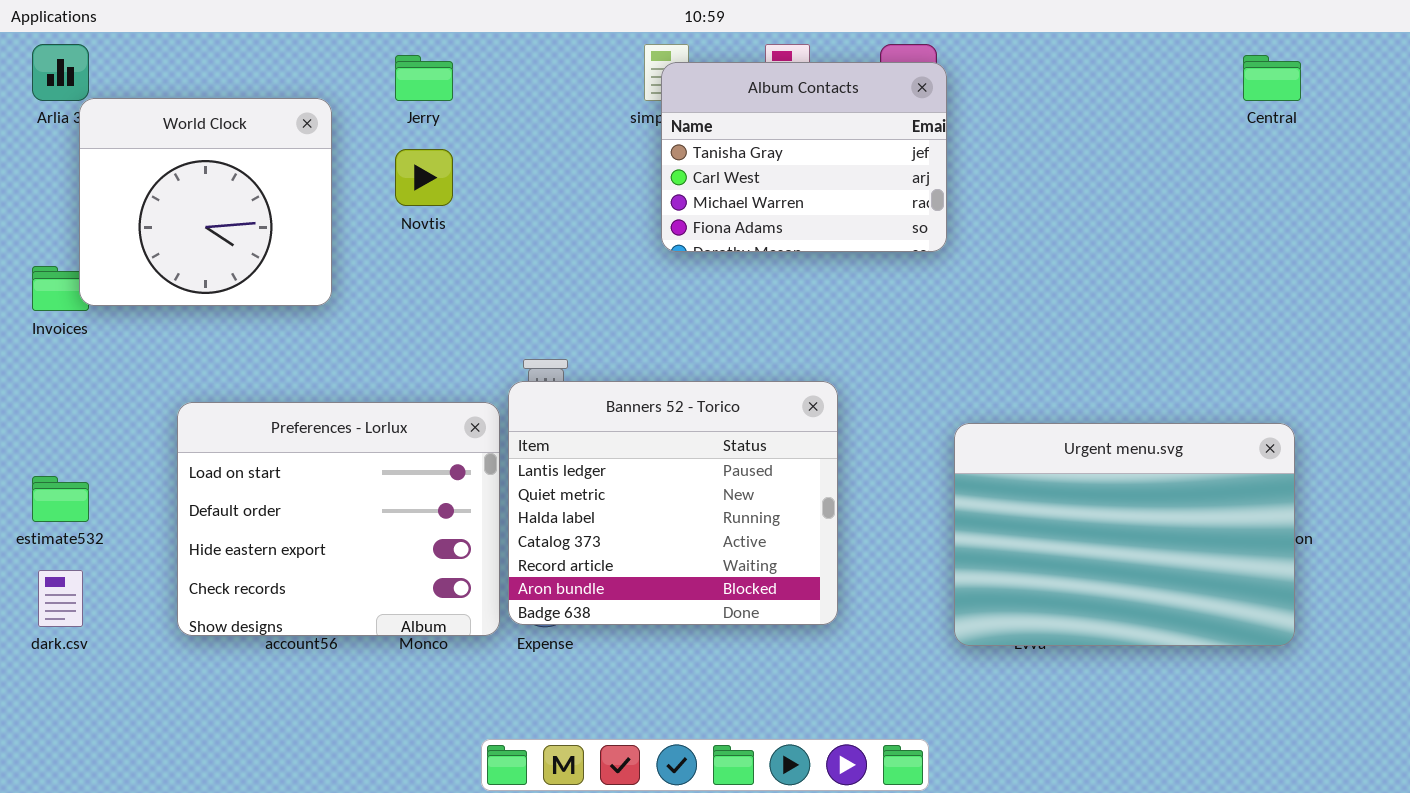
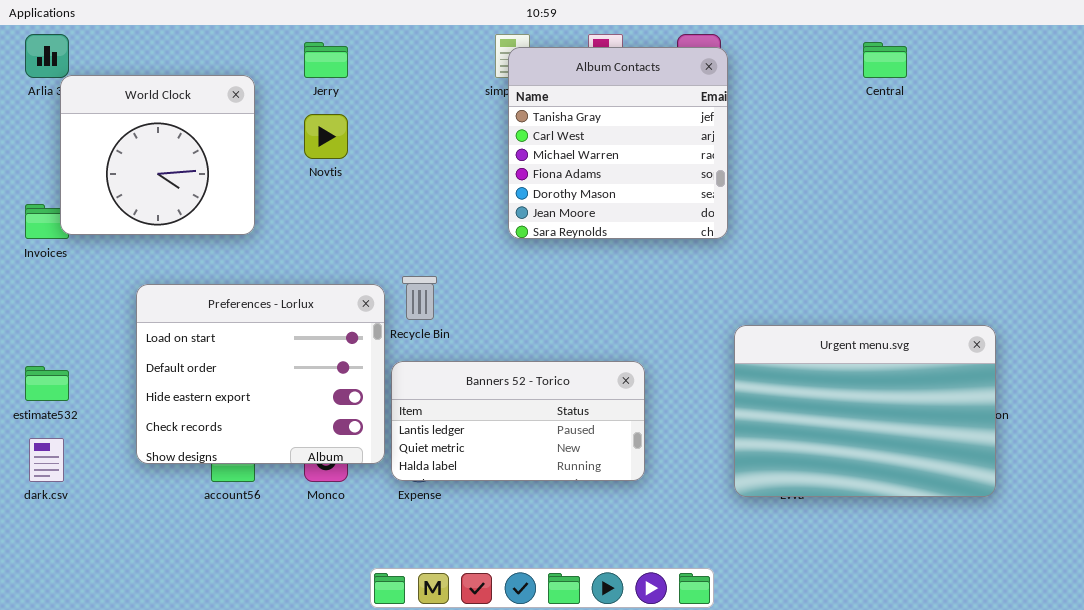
Central: [1243,55,1301,101] -> [863,42,907,78], moved
Album Contacts: [661,62,947,252] -> [508,47,728,239], resized
Banners 52 - Torico: [508,381,838,625] -> [391,361,645,481], resized
Preferences - Lorlux: [177,402,500,636] -> [136,284,385,464], moved

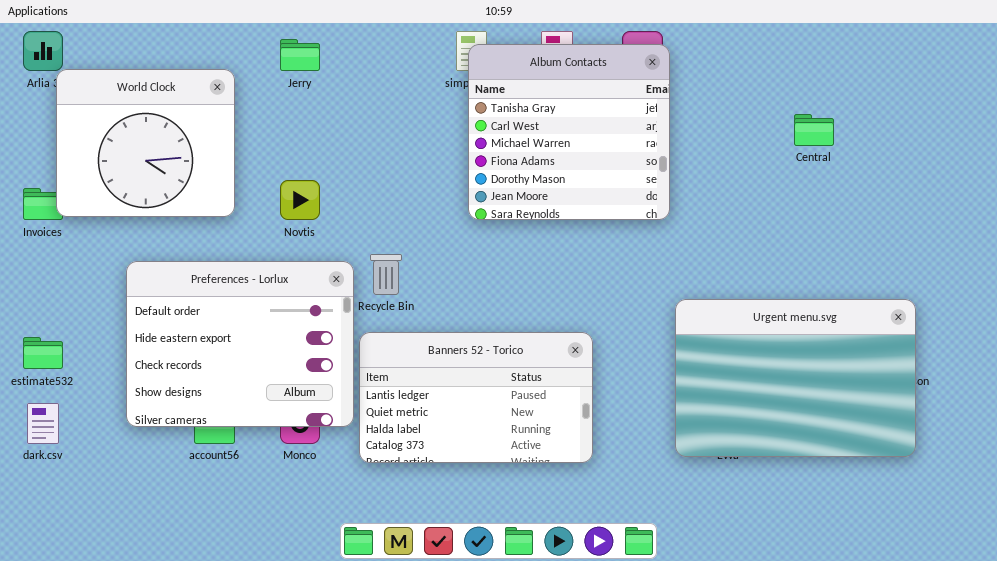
Central: [863,42,907,78] -> [794,114,834,146], moved
Novtis: [304,114,348,159] -> [280,180,320,220], moved
Preferences - Lorlux: [136,284,385,464] -> [126,261,354,427], scrolled down 1 row
Banners 52 - Torico: [391,361,645,481] -> [359,332,593,463], resized

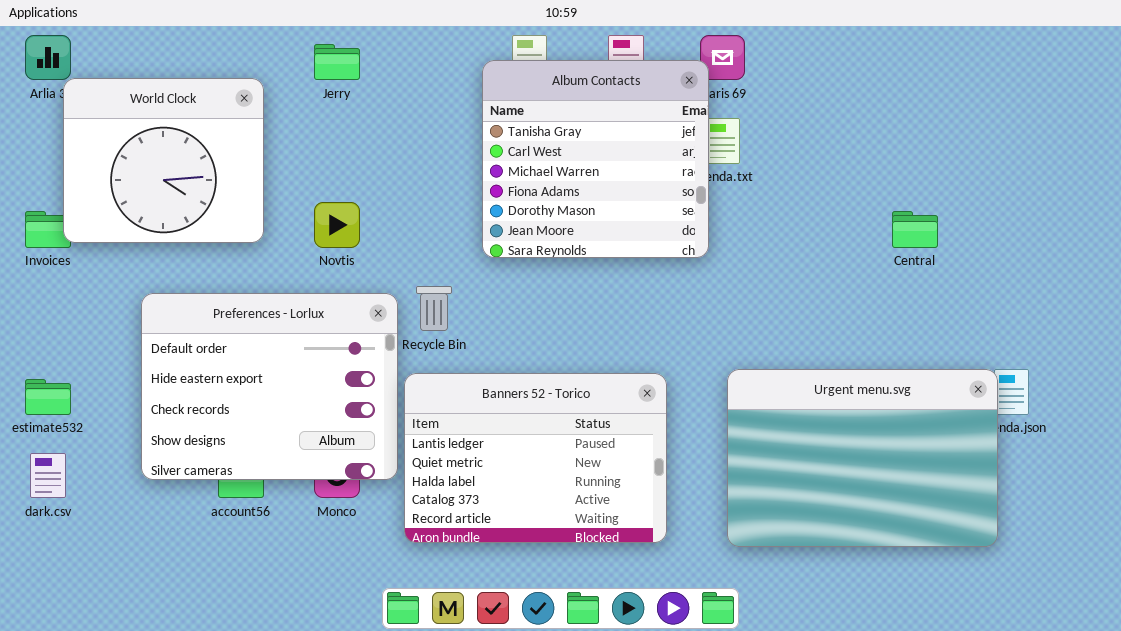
Album Contacts: [468,44,670,220] -> [482,60,709,258], moved
Central: [794,114,834,146] -> [892,211,938,248], moved
Urgent menu.svg: [675,299,916,457] -> [727,369,998,547], moved
Banners 52 - Torico: [359,332,593,463] -> [404,373,667,543], resized

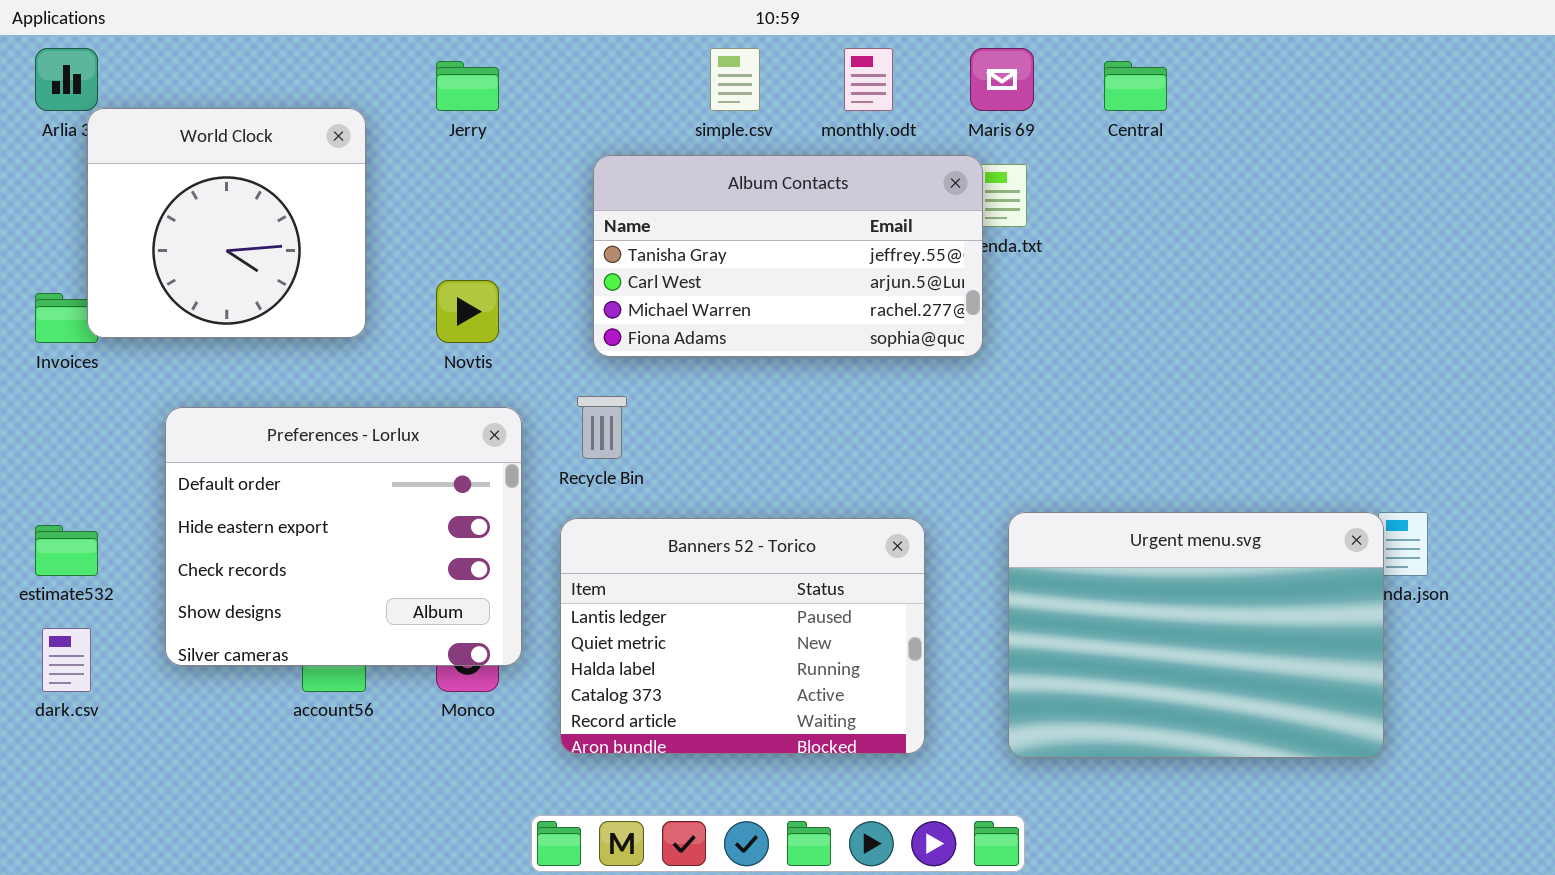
Album Contacts: [482,60,709,258] -> [593,155,983,357], resized
Central: [892,211,938,248] -> [1104,61,1167,111], moved
Preferences - Lorlux: [141,293,398,480] -> [165,407,522,666], moved

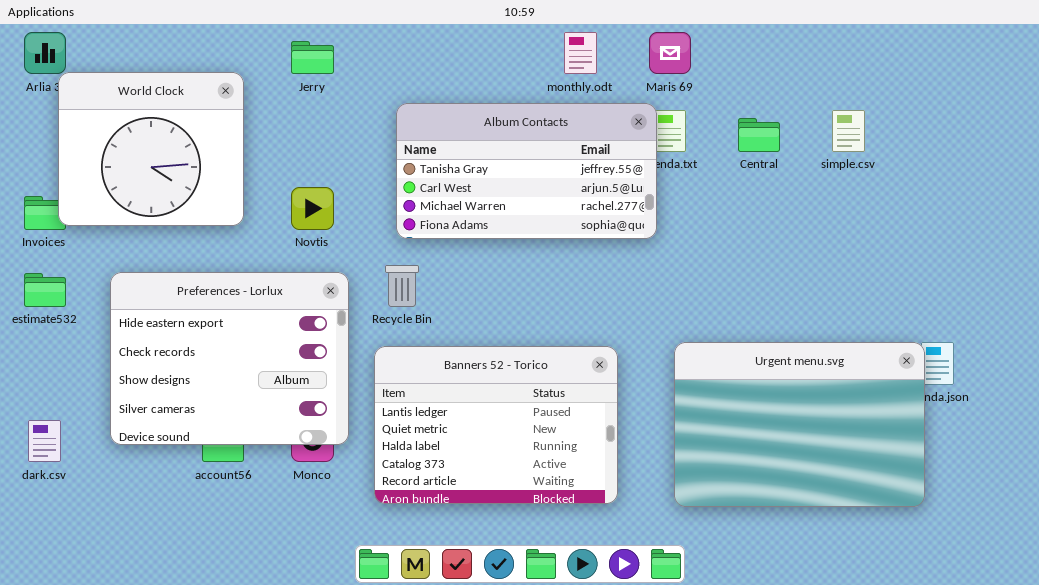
simple.csv: [710,48,760,111] -> [832,110,865,152], moved
Central: [1104,61,1167,111] -> [738,118,780,152], moved
Preferences - Lorlux: [165,407,522,666] -> [110,272,349,445], scrolled down 1 row
estimate532: [35,525,98,576] -> [24,273,66,307], moved

